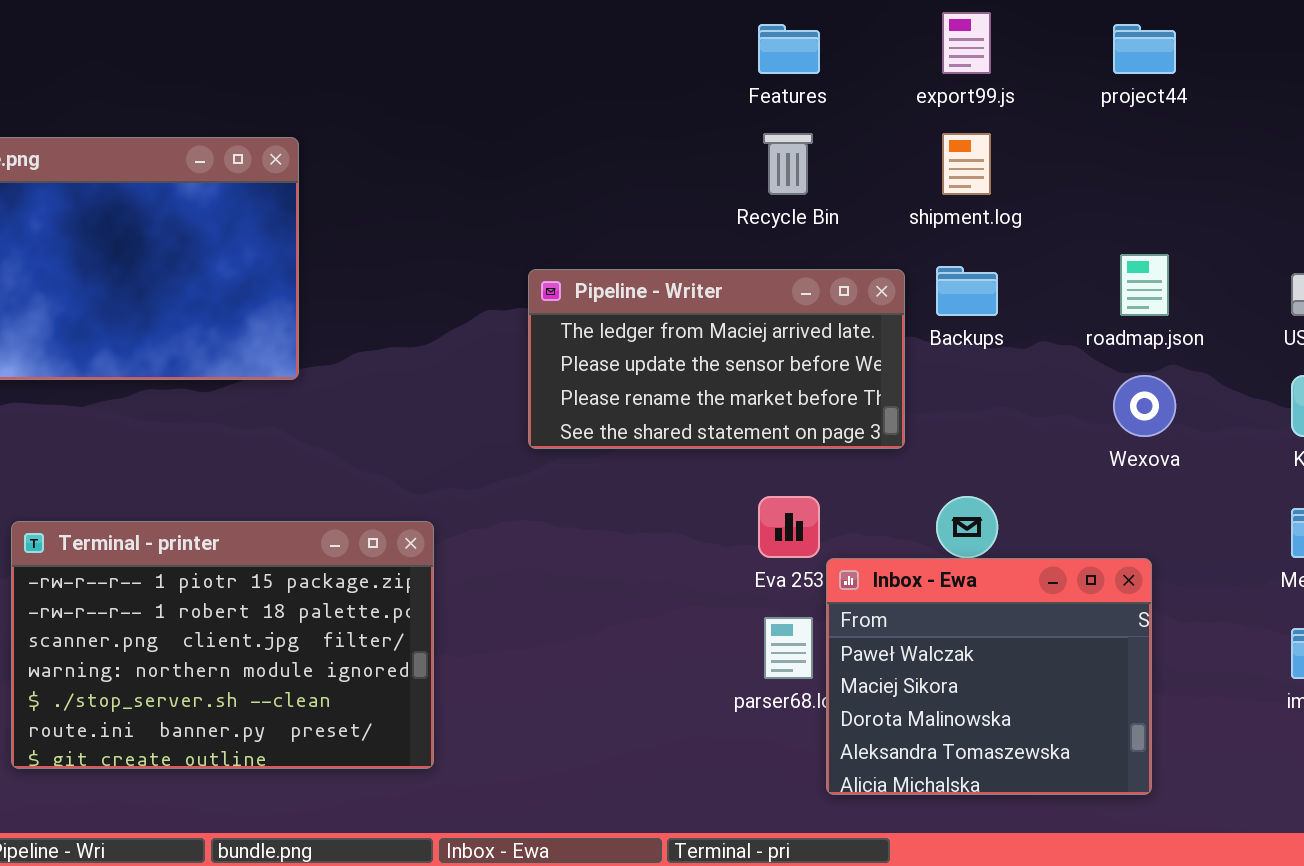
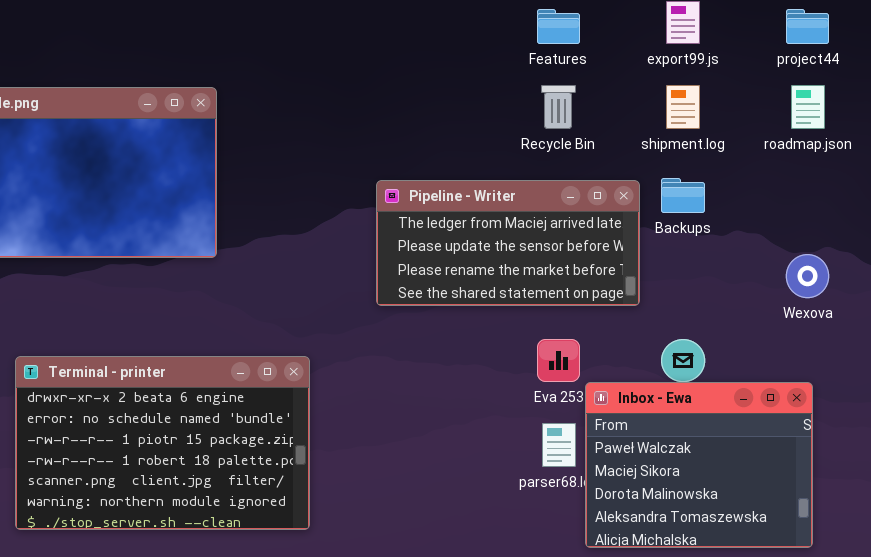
roadmap.json: [1120,254,1169,316] -> [791,85,825,129], moved
Terminal - printer: [11,521,434,769] -> [15,356,310,530], scrolled up 2 rows

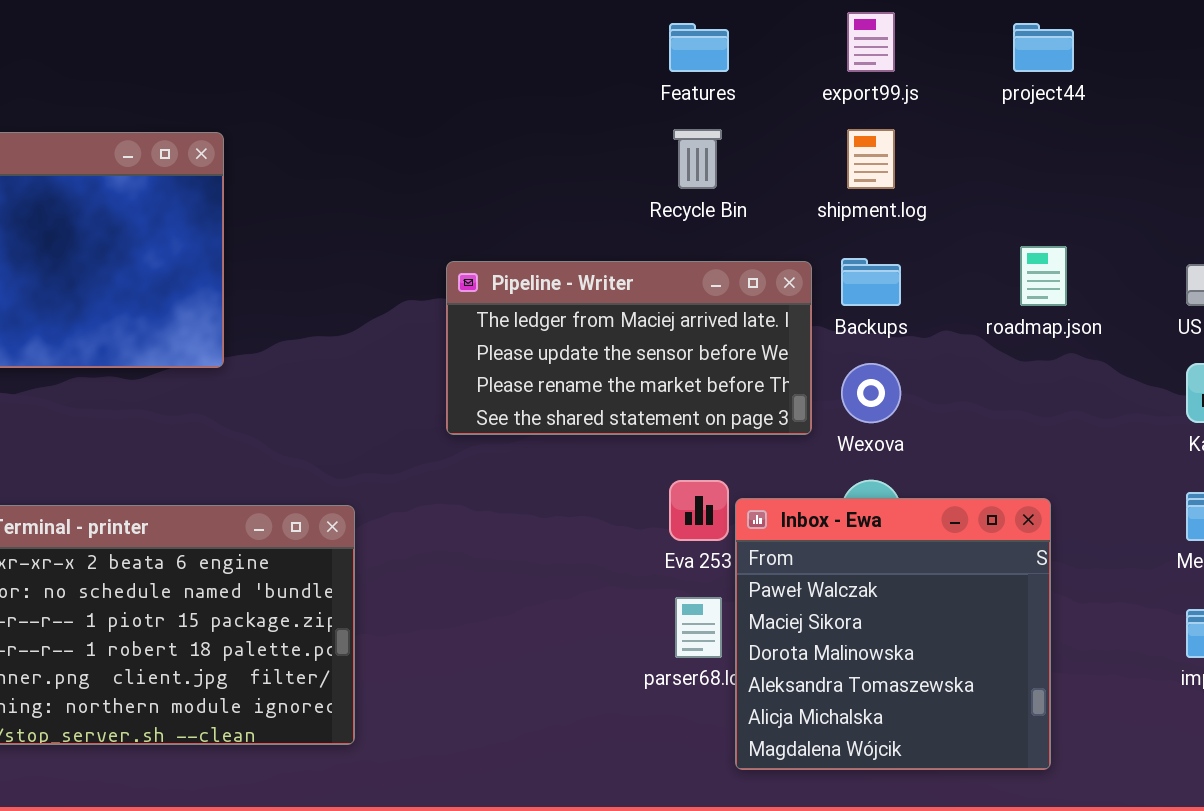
roadmap.json: [791,85,825,129] -> [1020,246,1067,306], moved
Wexova: [786,254,829,298] -> [841,363,901,423], moved
Inbox - Ewa: [585,382,813,548] -> [735,498,1051,770], resized

